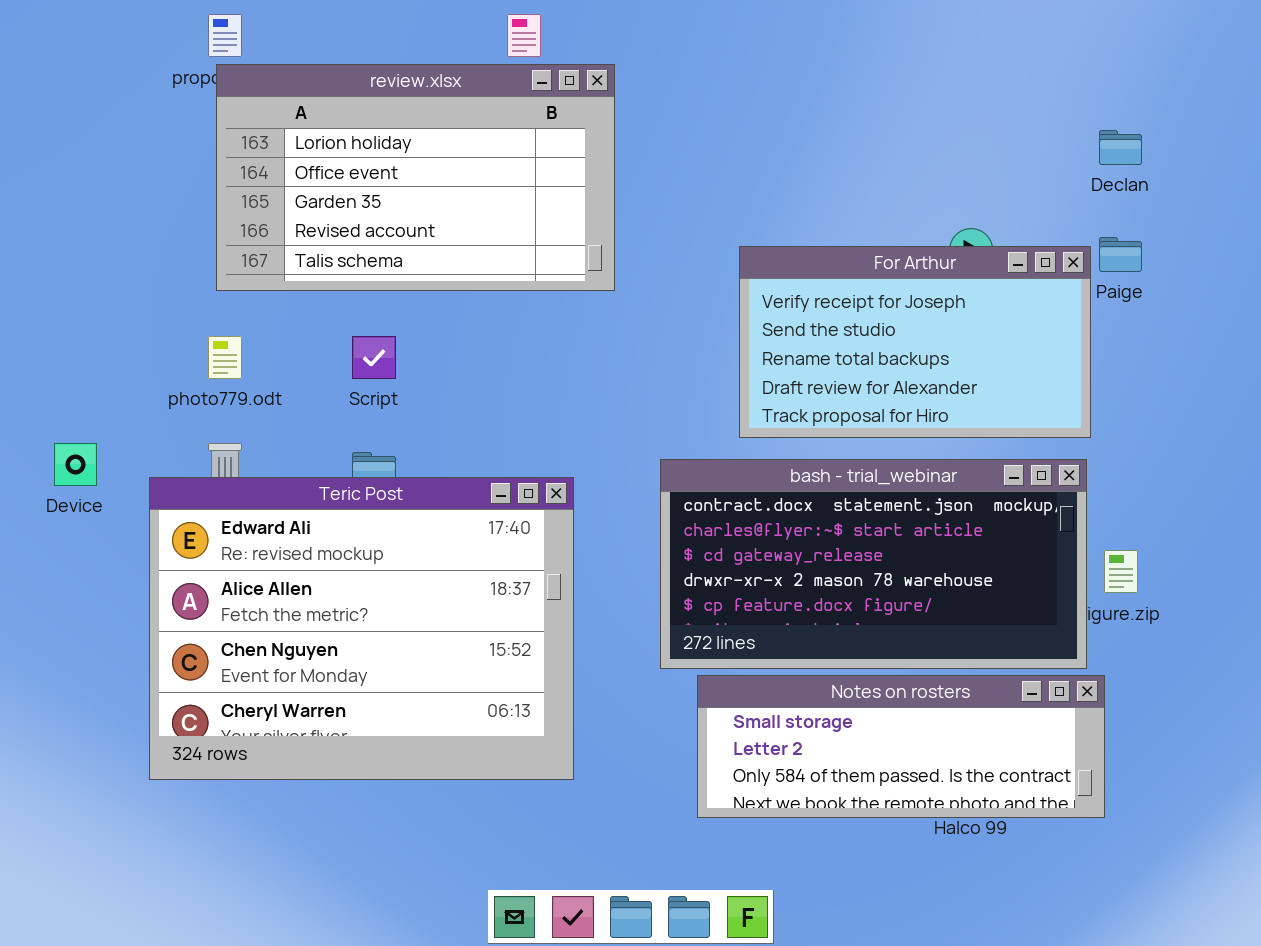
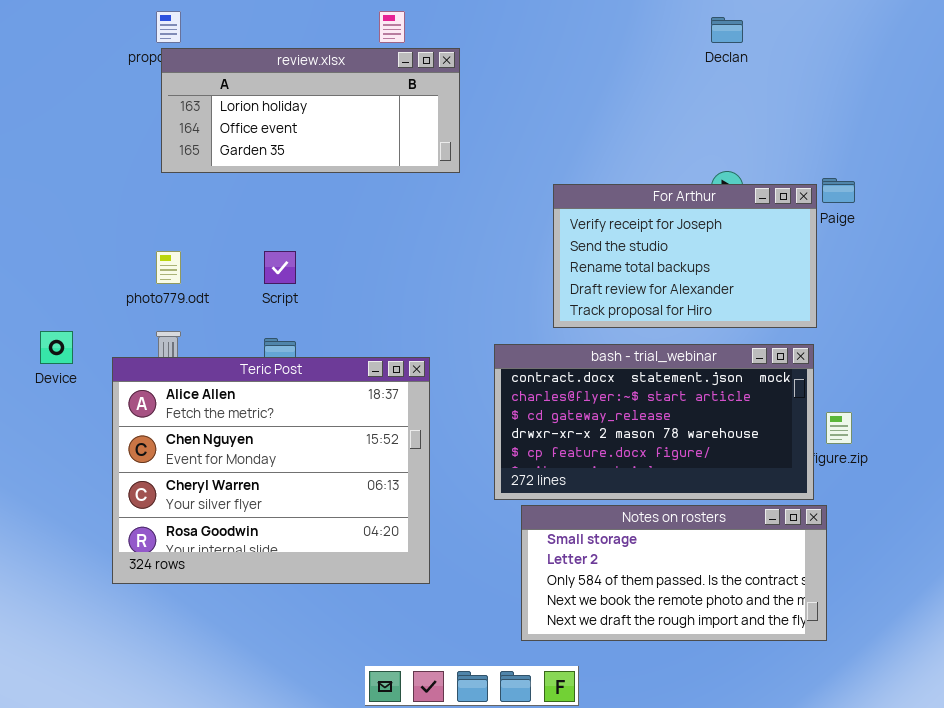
review.xlsx: [216,64,615,291] -> [161,48,460,173], resized
Declan: [1099,130,1142,165] -> [711,17,743,43], moved
Teric Post: [149,477,574,780] -> [112,357,430,584], scrolled down 1 row
Notes on rosters: [697,675,1105,818] -> [521,505,827,641], resized

